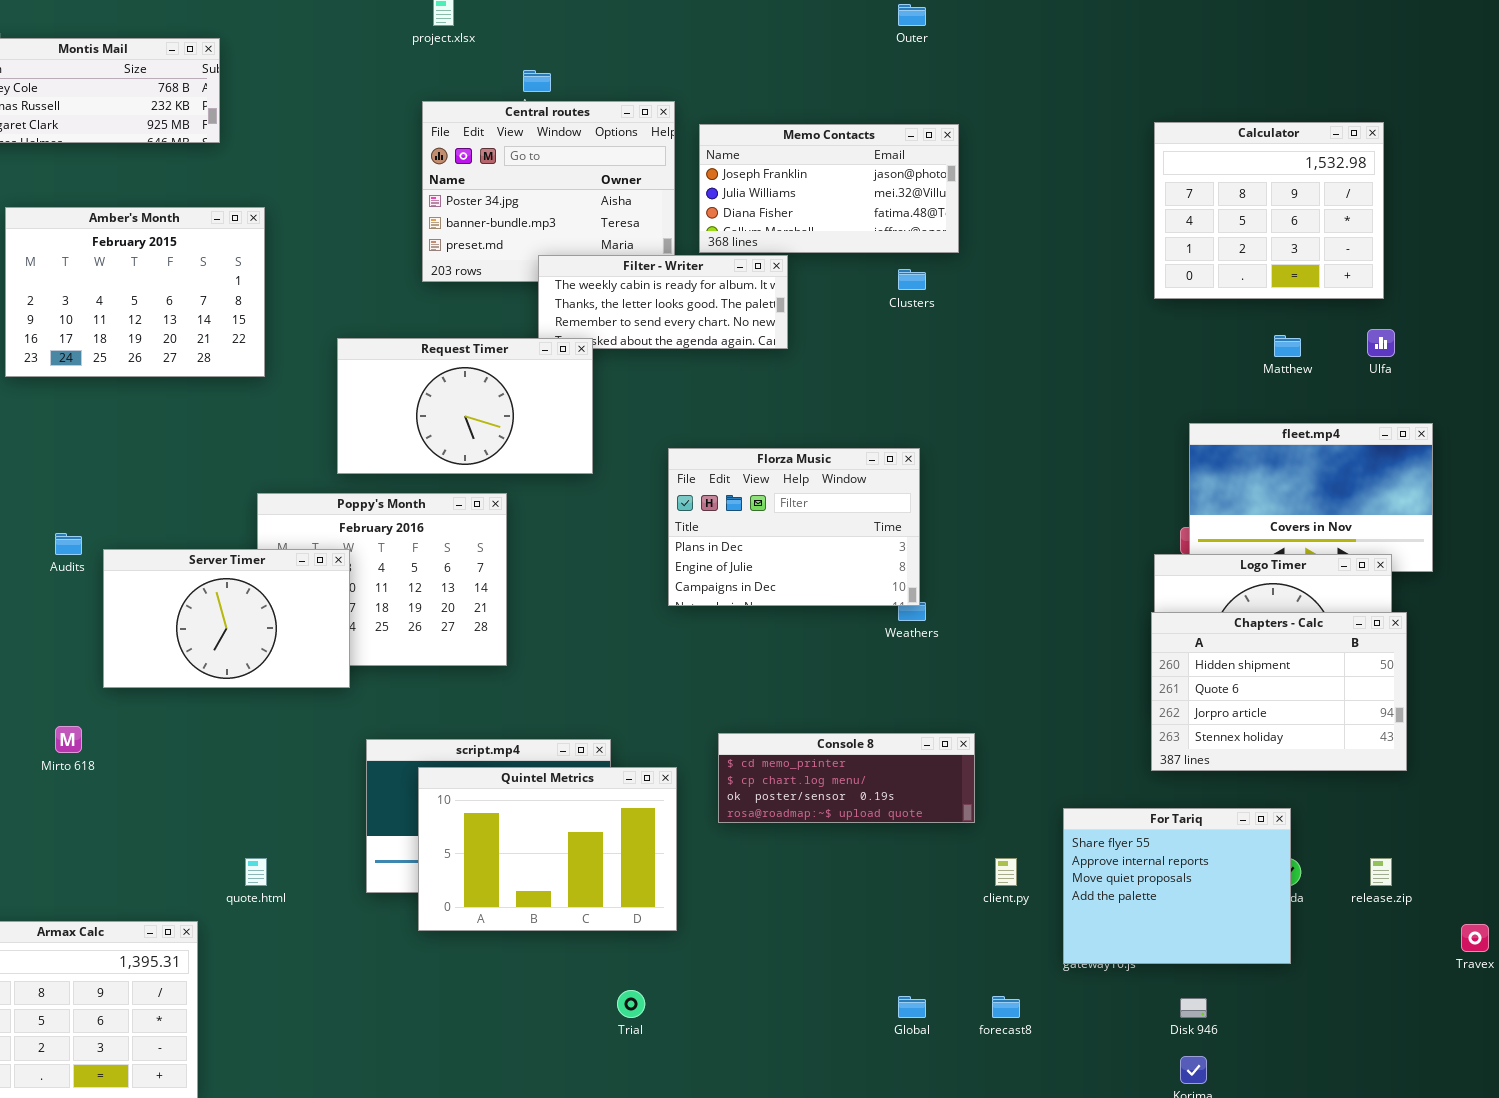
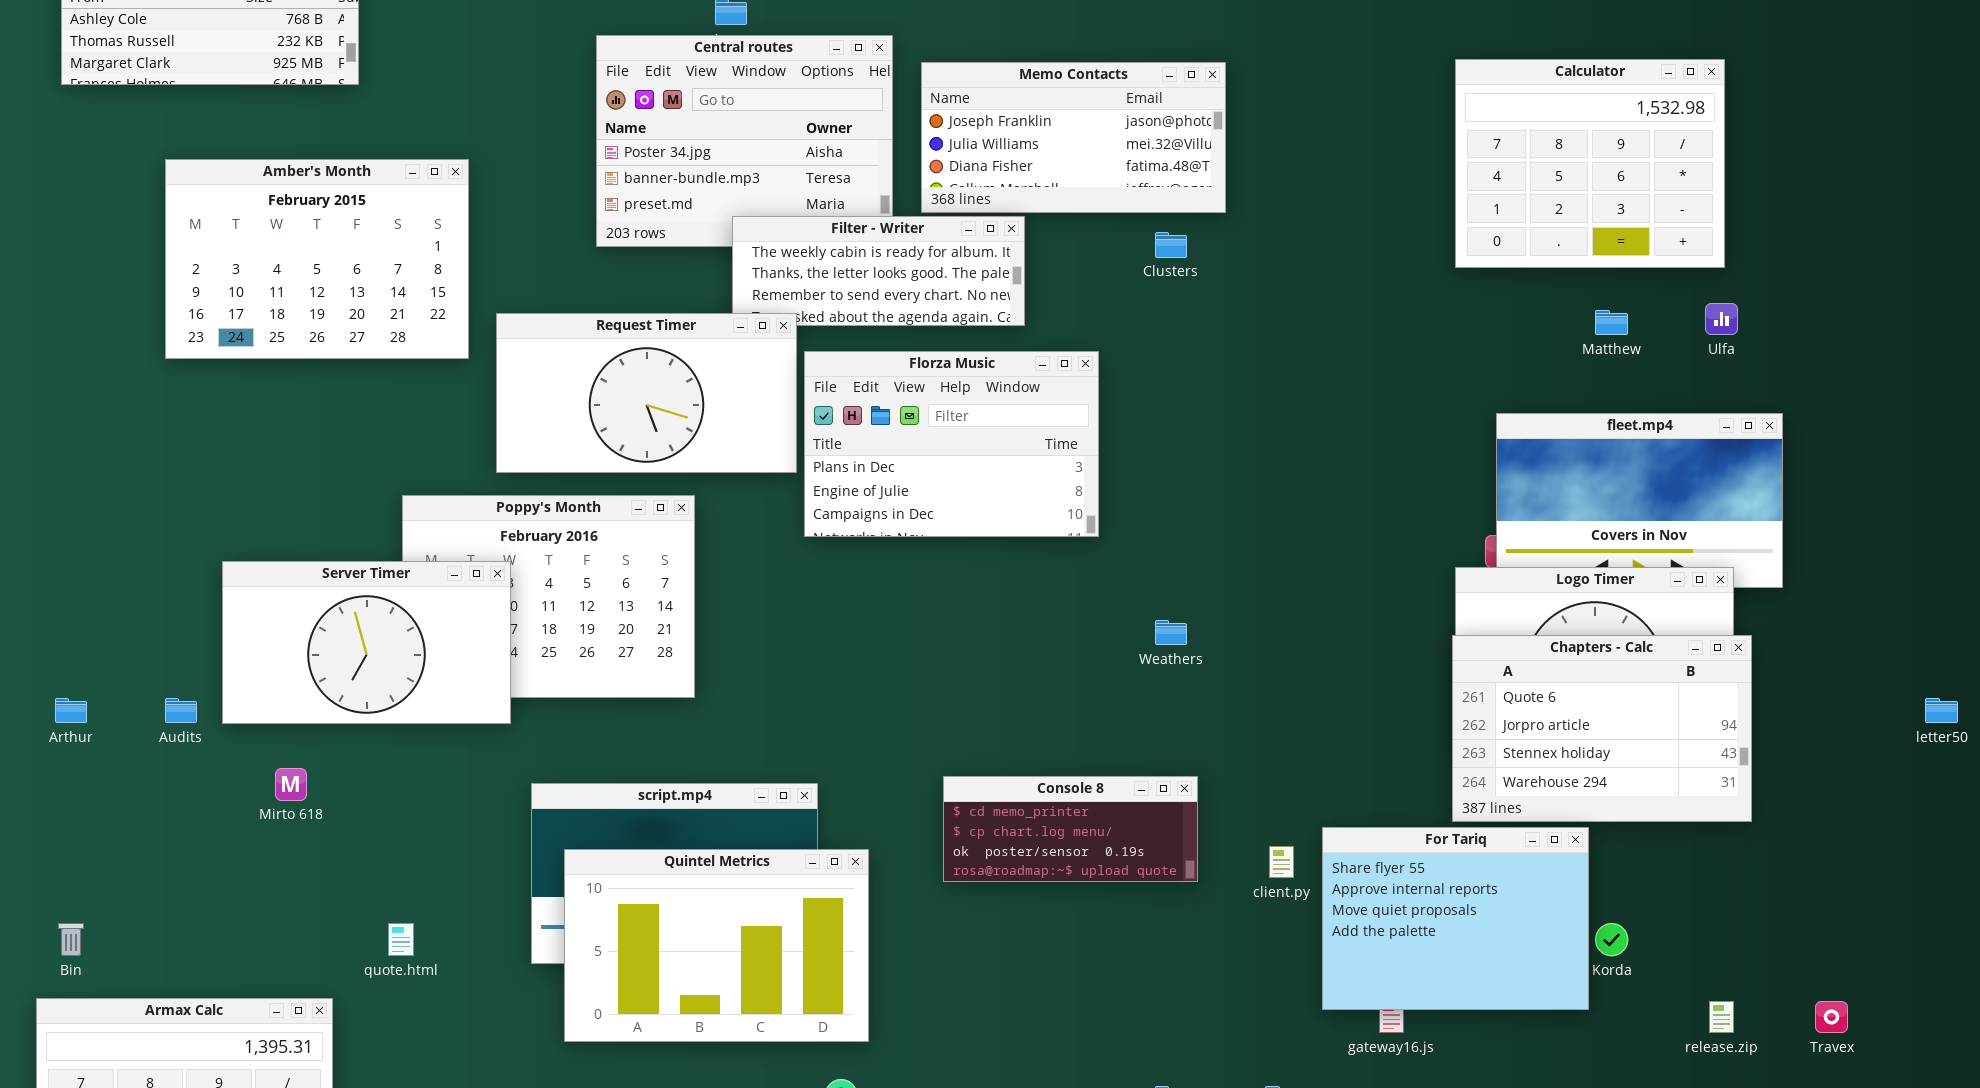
Amber's Month: [5,207,265,377] -> [165,159,469,359], moved
Florza Music: [668,448,920,606] -> [804,351,1099,537], moved
Audits: [55,533,82,555] -> [165,698,197,723], moved
Chapters - Calc: [1151,612,1407,771] -> [1452,635,1752,822], scrolled down 1 row
Mirto 618: [55,726,82,753] -> [275,768,307,801], moved
Console 8: [718,733,975,823] -> [943,776,1198,882], resized
Quintel Metrics: [418,767,677,931] -> [564,849,869,1042], moved
For Tariq: [1063,808,1291,964] -> [1322,827,1589,1010], moved
client.py: [995,858,1017,886] -> [1269,846,1294,878], moved
release.zip: [1370,858,1392,886] -> [1709,1001,1734,1033], moved

